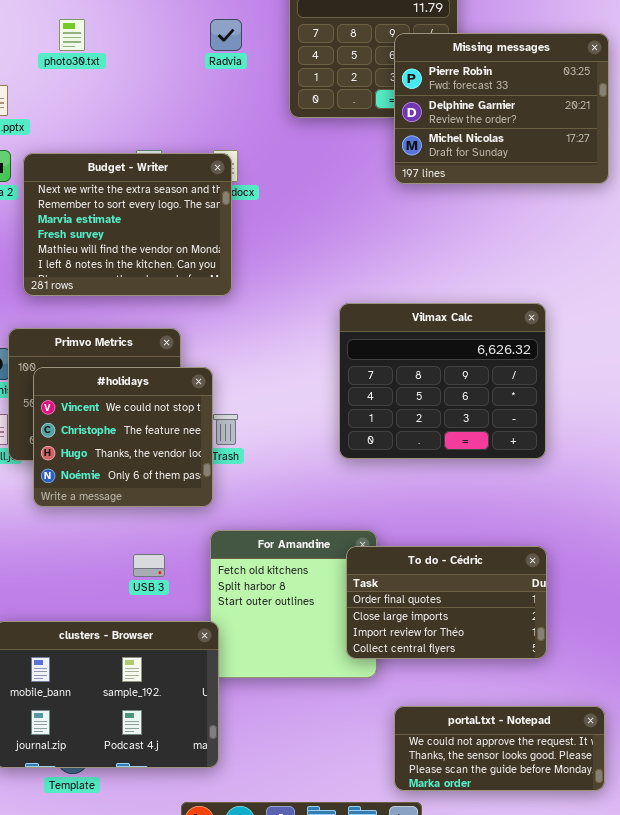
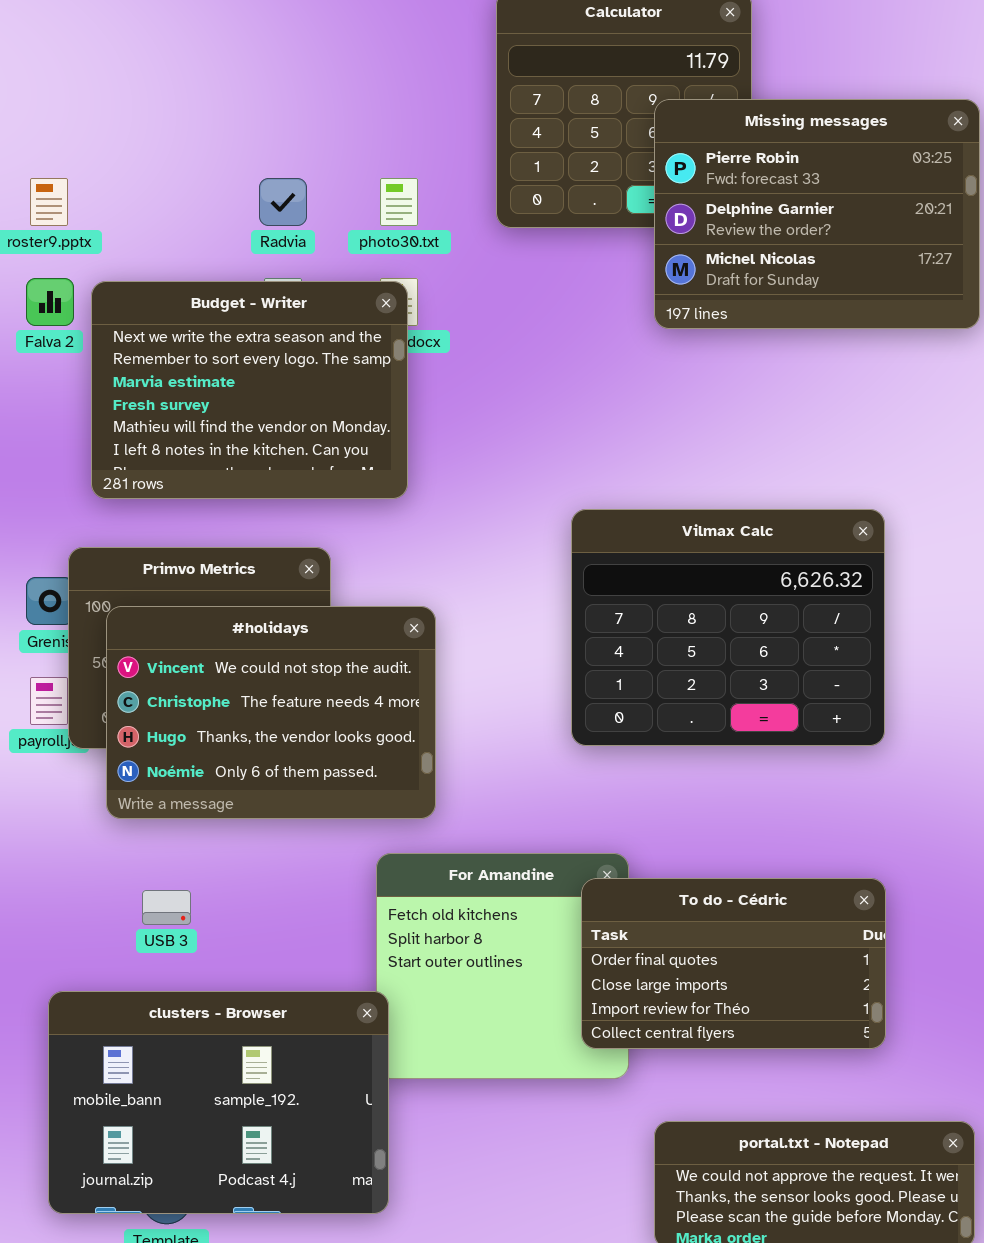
photo30.txt: [59,19,85,51] -> [380,178,418,226], moved
Radvia: [210,19,242,51] -> [259,178,307,226], moved
#holidays: [33,367,213,507] -> [106,606,436,819], resized
USB 3: [133,554,165,577] -> [142,890,191,925], moved

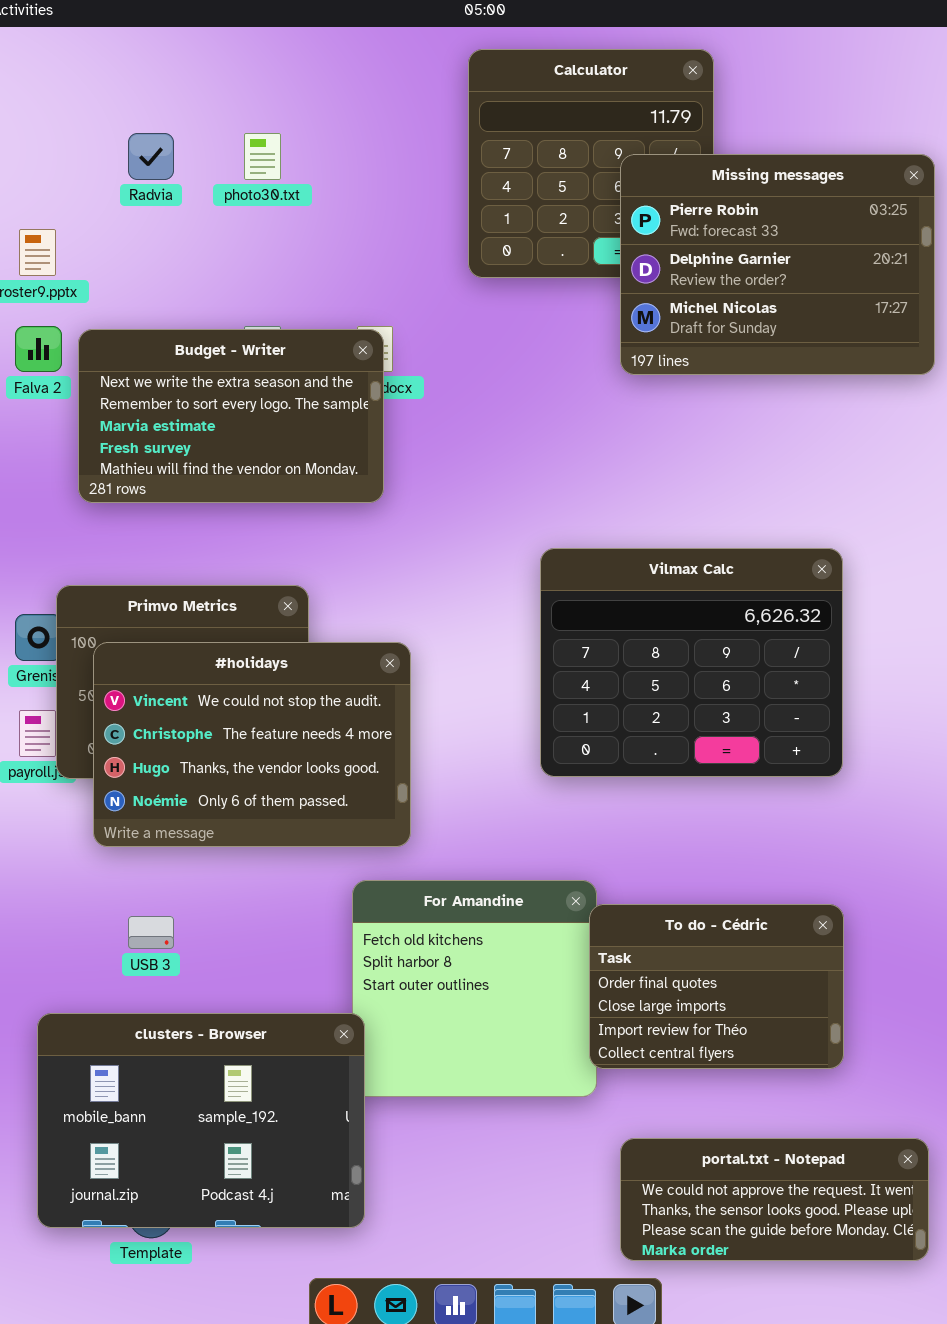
Radvia: [259,178,307,226] -> [128,133,174,180], moved
photo30.txt: [380,178,418,226] -> [244,133,281,180], moved
Budget - Writer: [91,281,408,499] -> [78,329,384,503], resized
To do - Cédric: [581,878,886,1049] -> [589,904,844,1069], resized

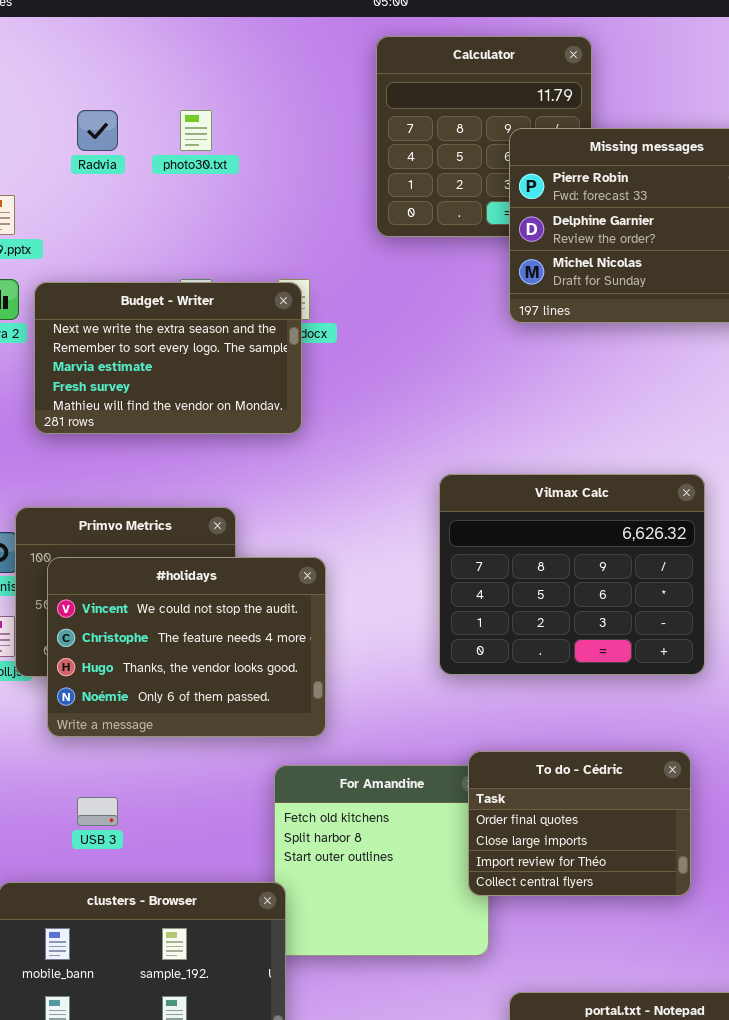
To do - Cédric: [589,904,844,1069] -> [468,751,691,896], moved

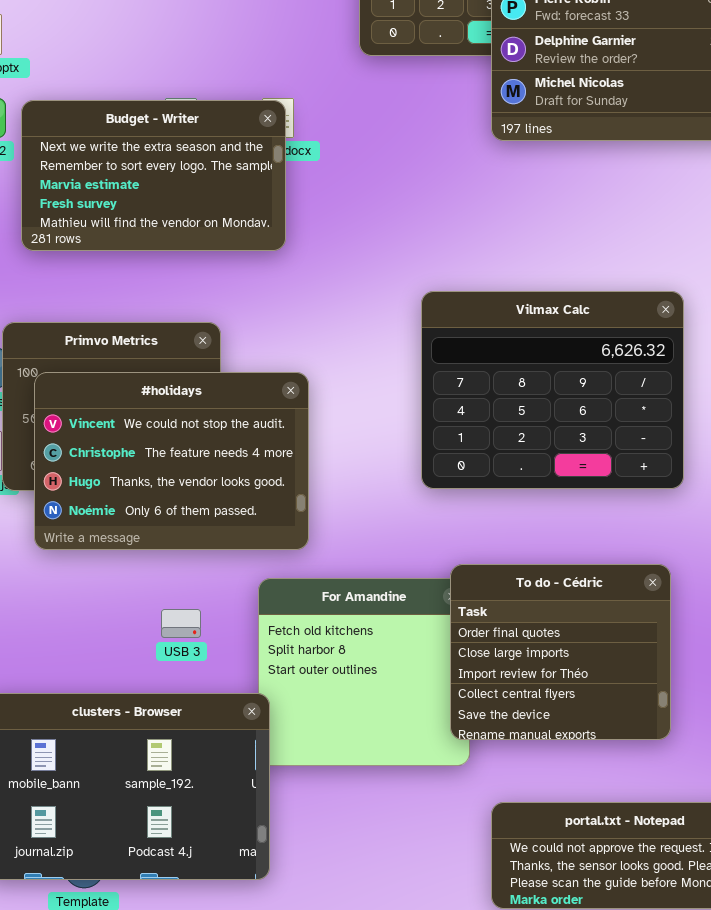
To do - Cédric: [468,751,691,896] -> [450,564,671,740], resized
USB 3: [77,797,118,826] -> [161,609,201,638], moved

